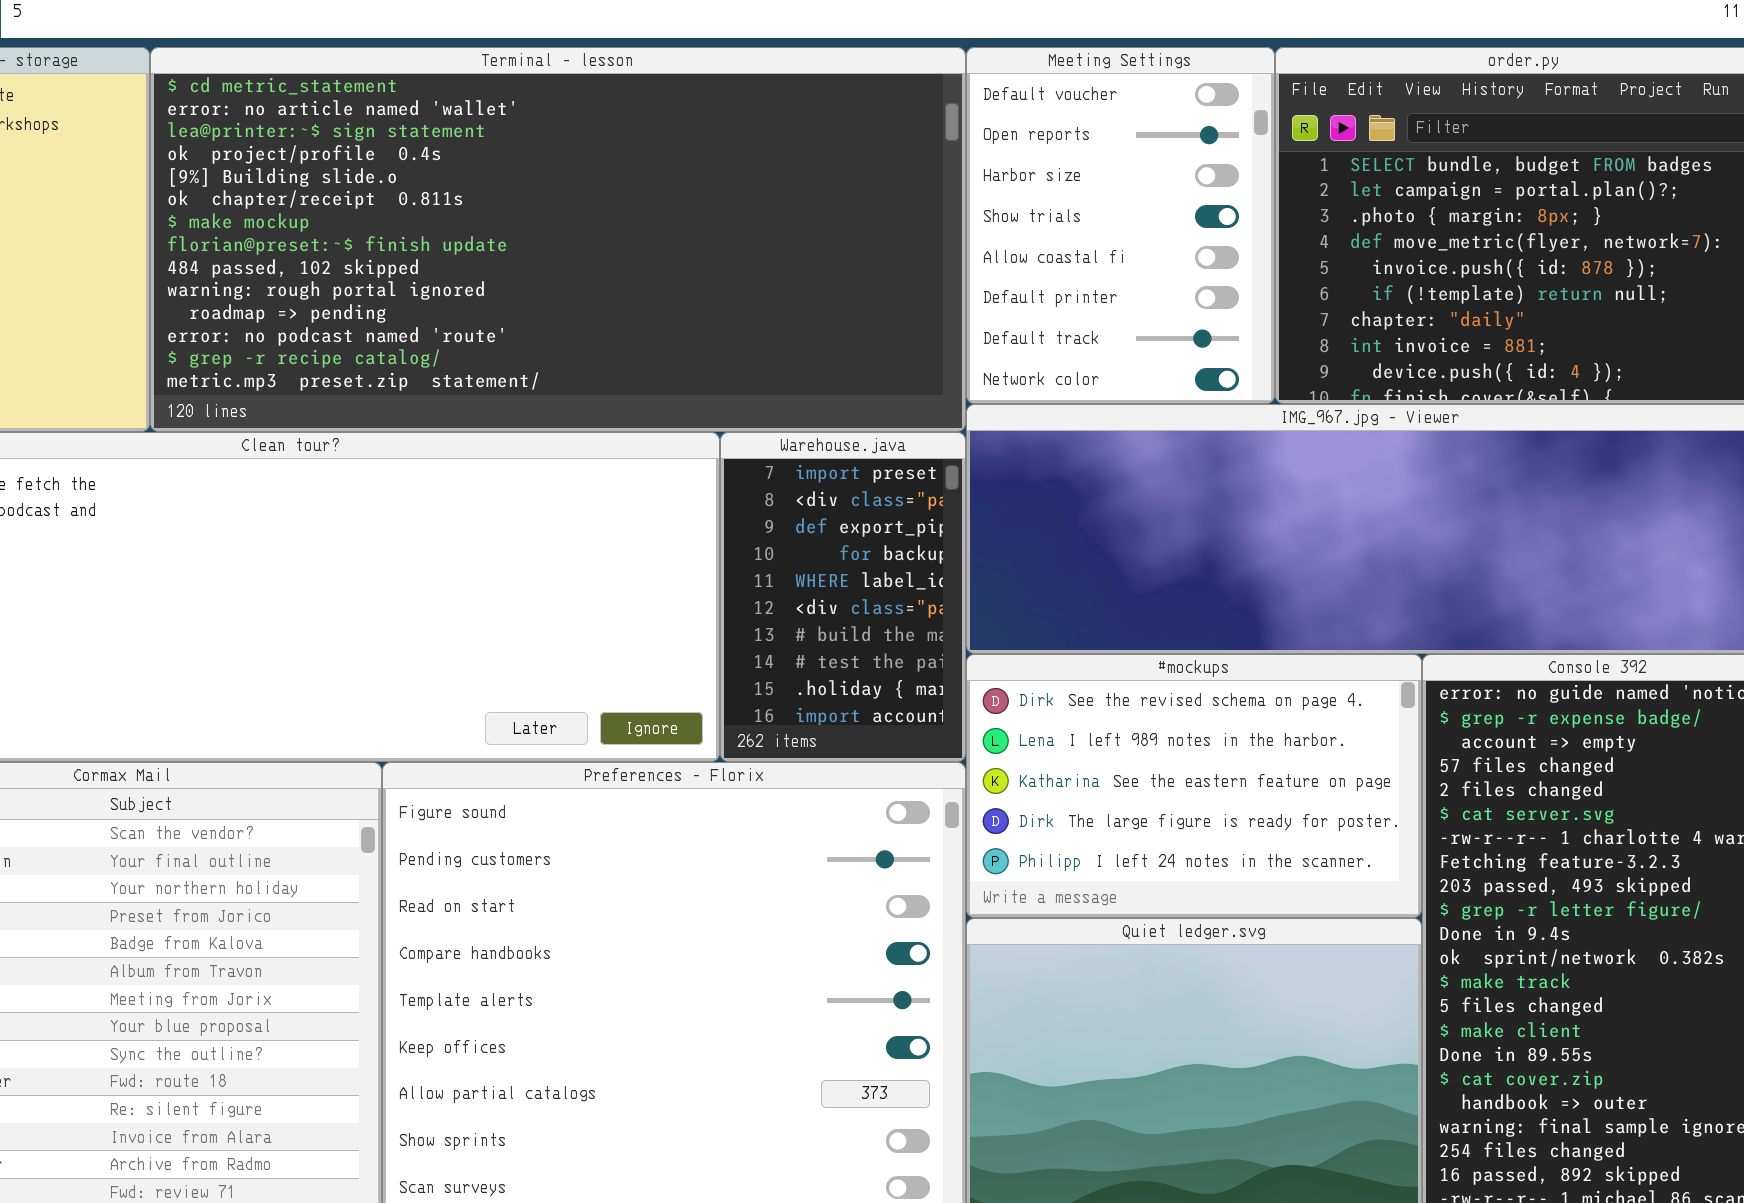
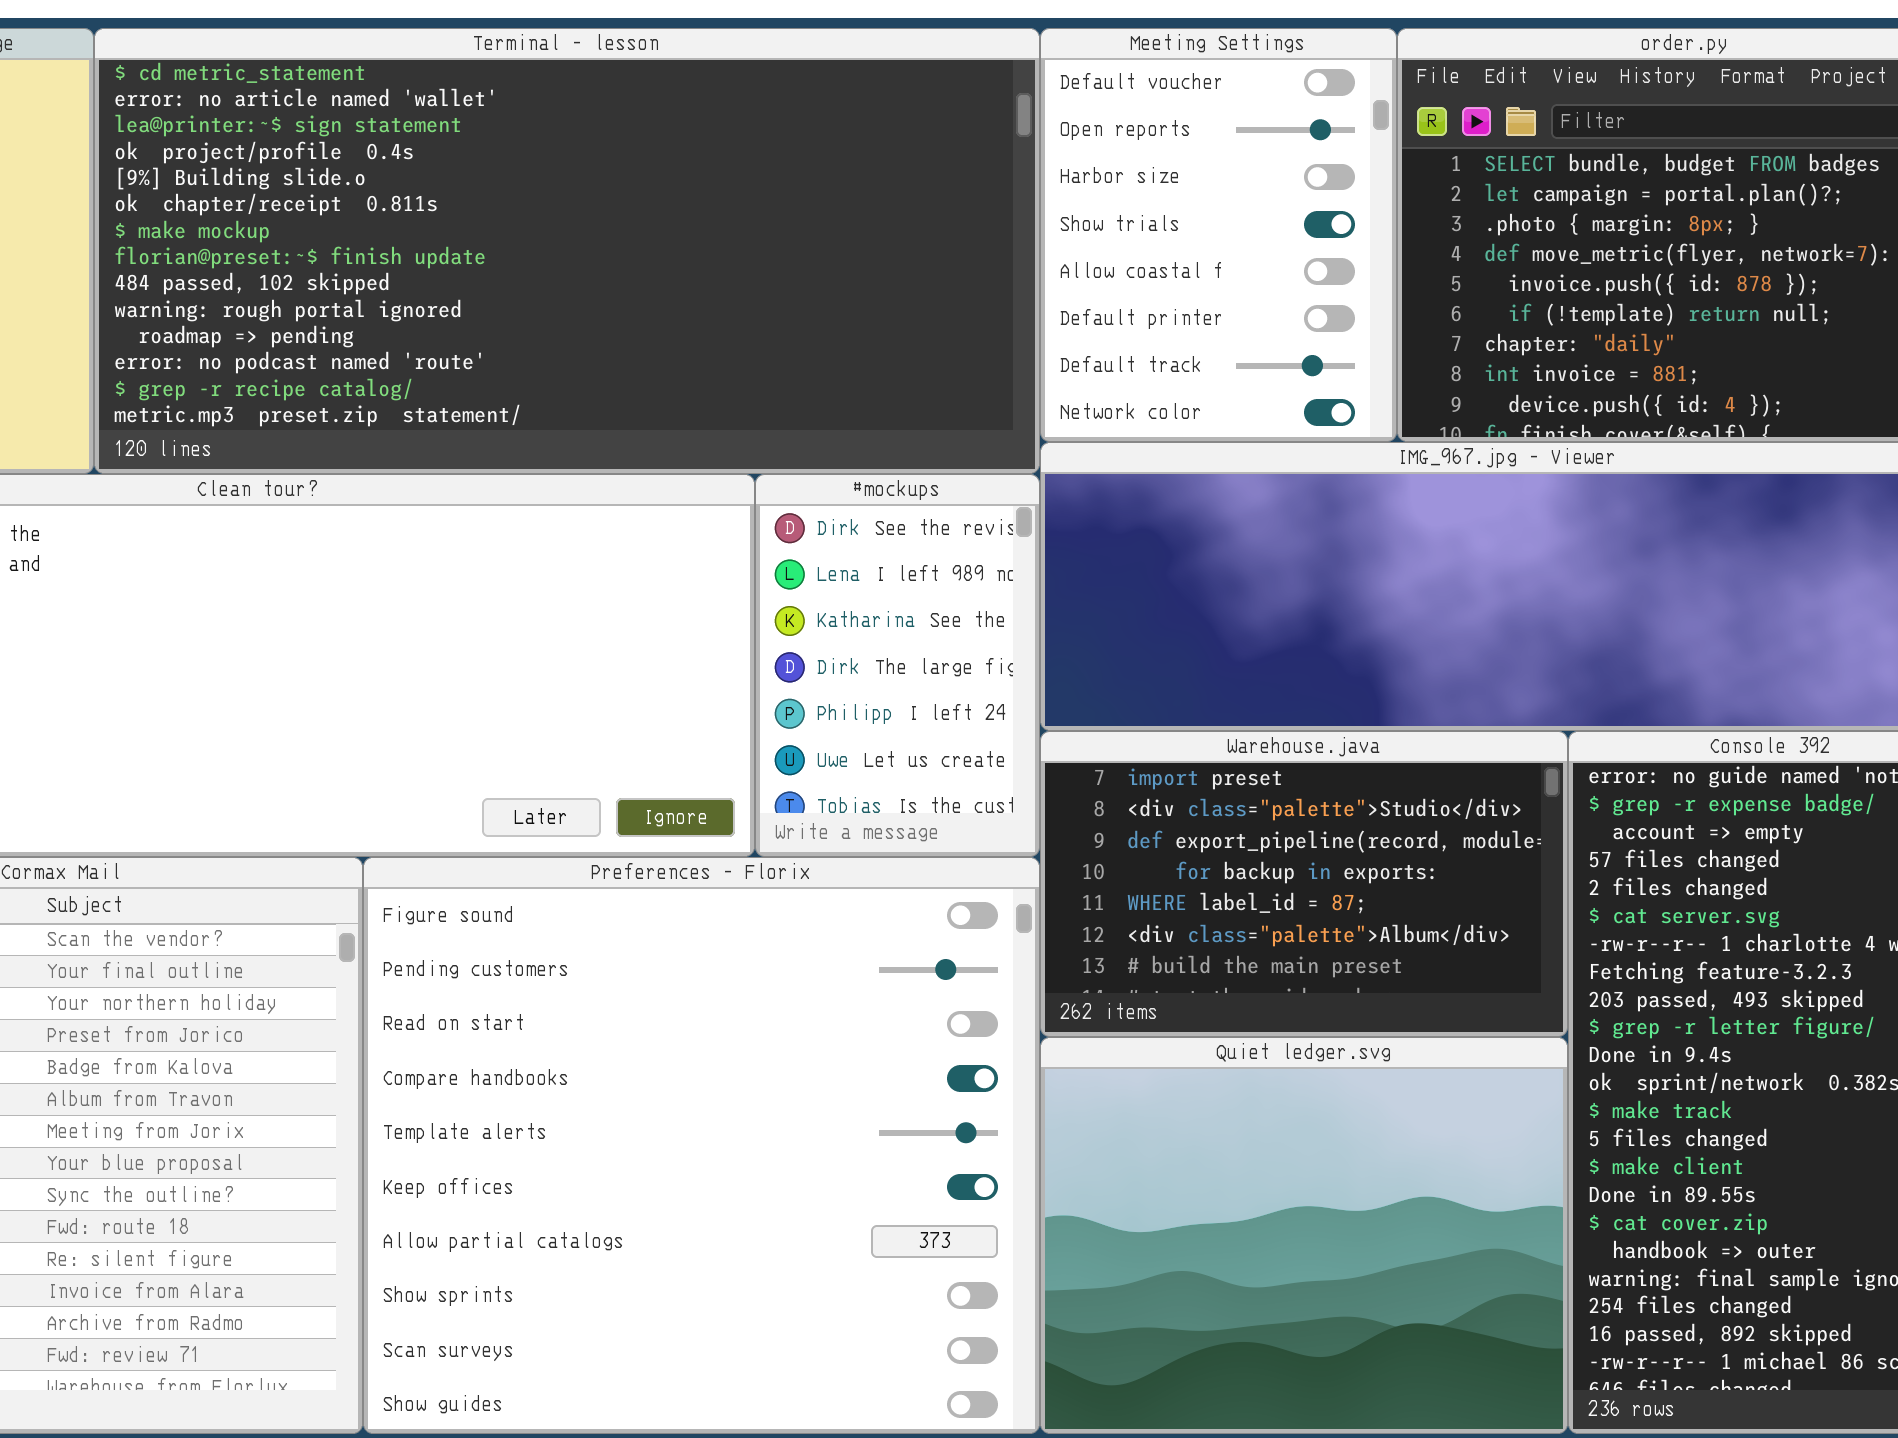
Warehouse.java: [720,432,966,762] -> [1040,731,1568,1037], moved, resized
#mockups: [966,654,1422,918] -> [755,474,1040,857], moved, resized

